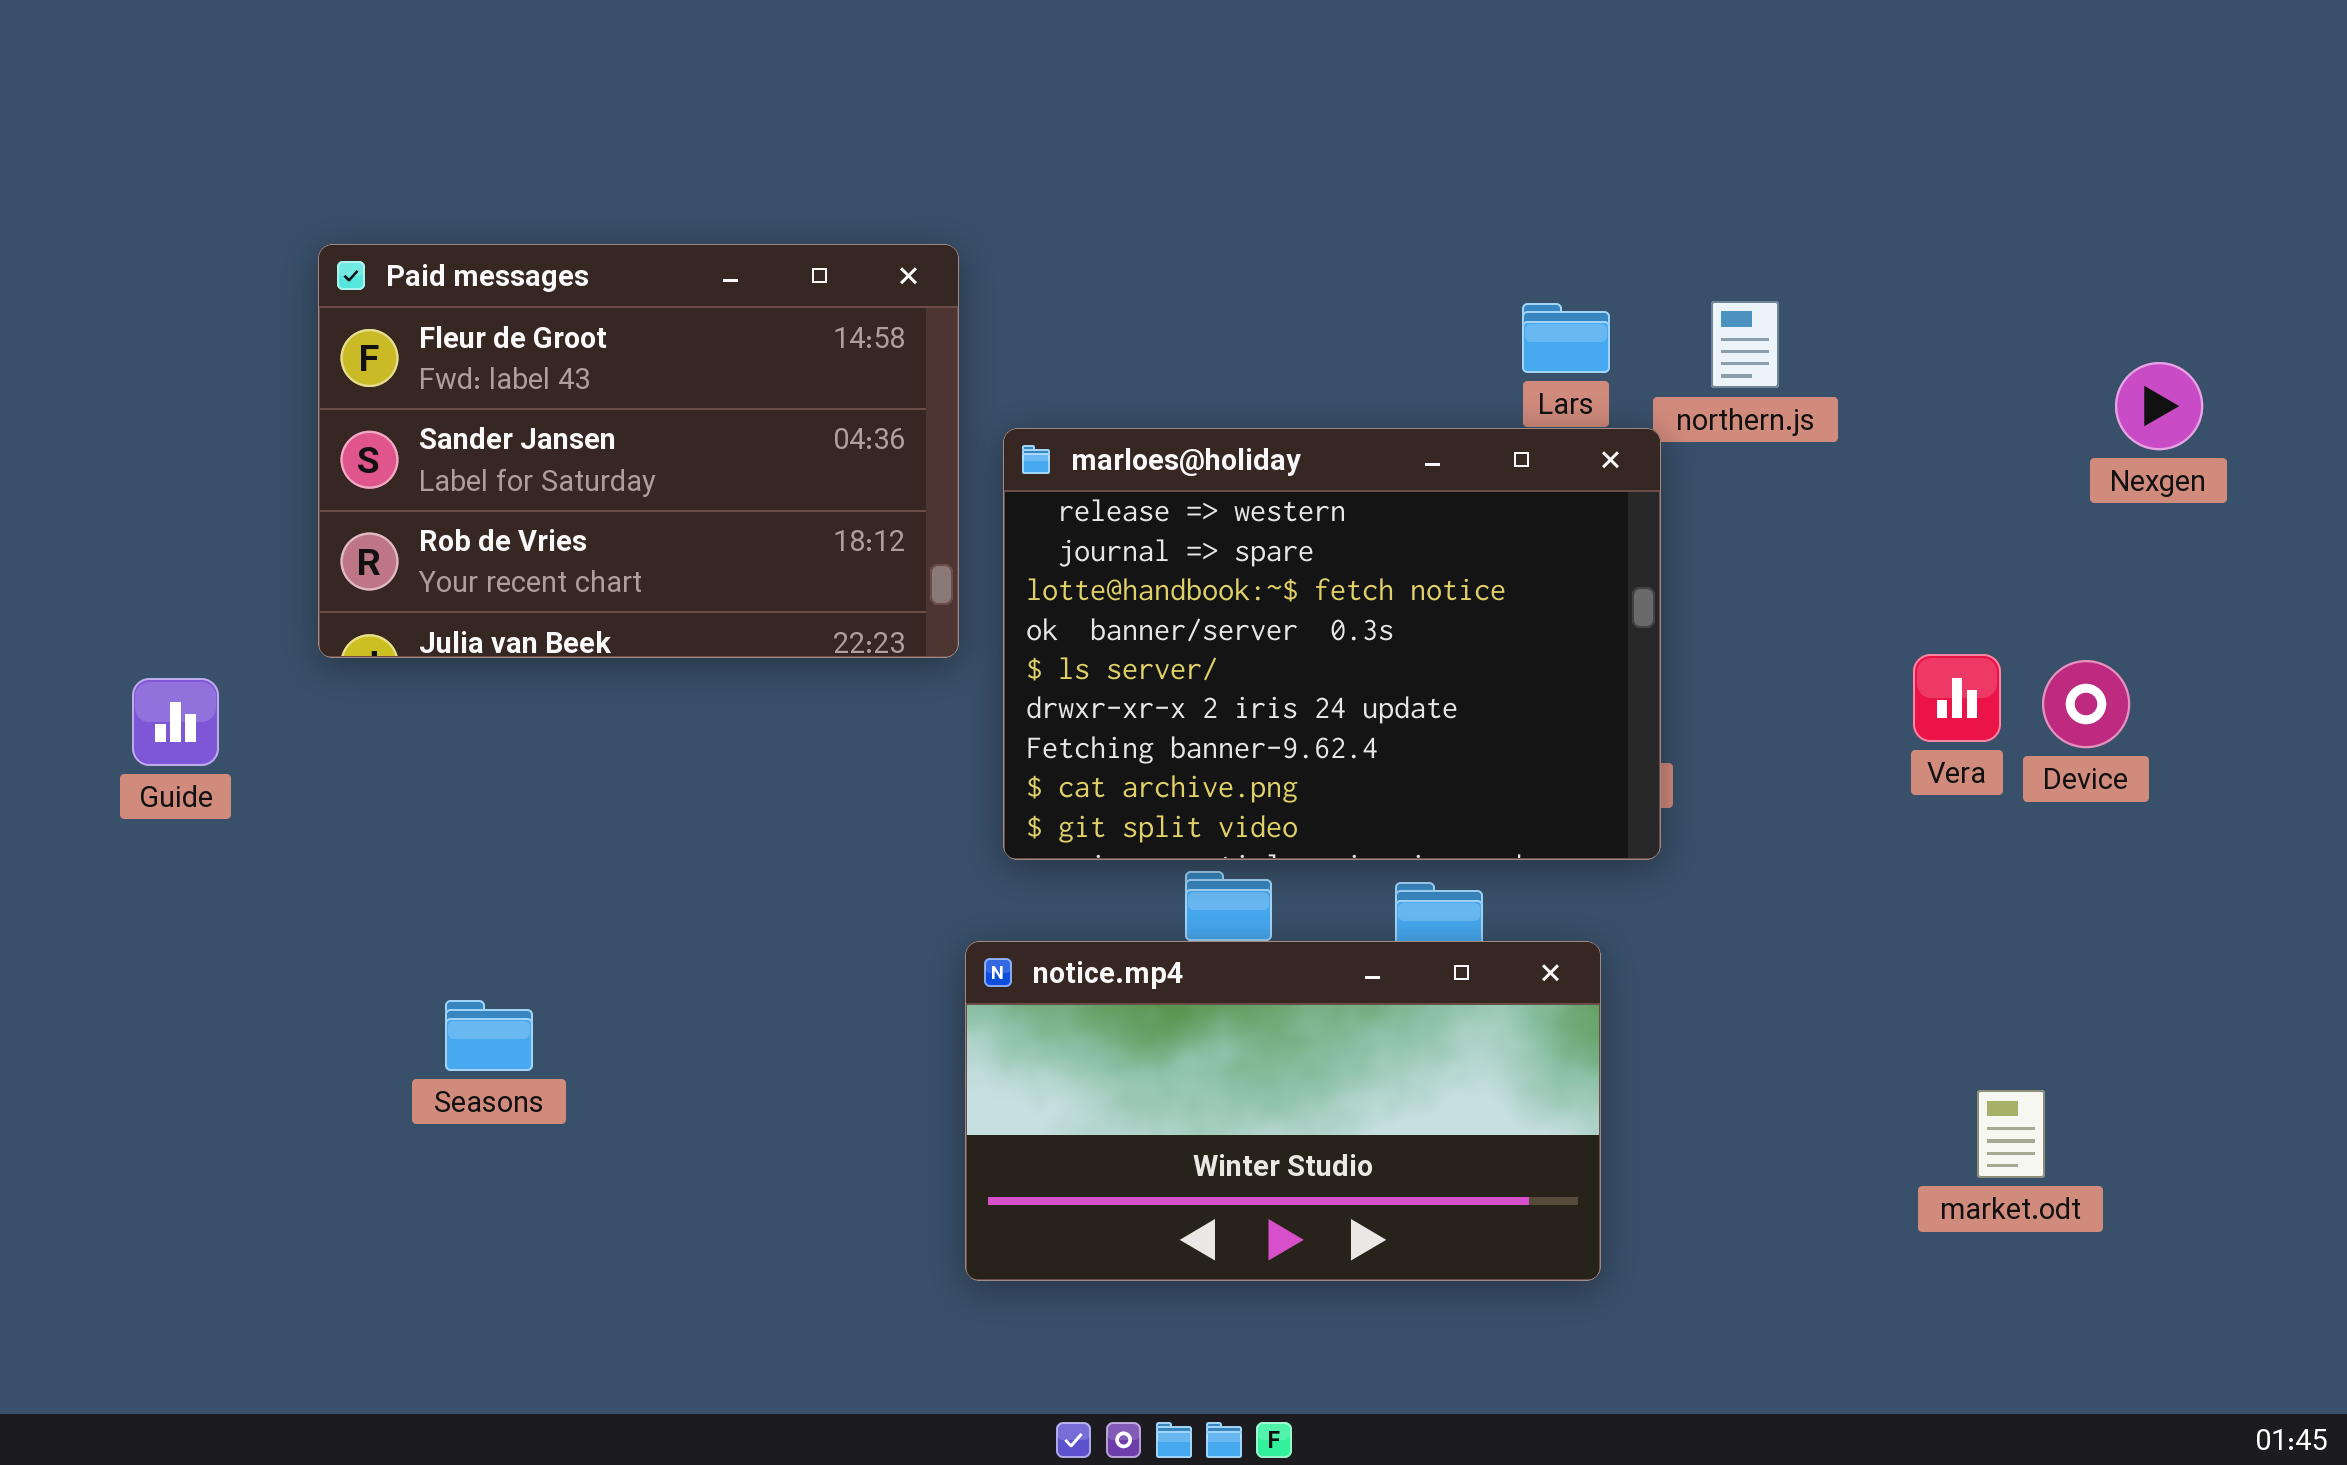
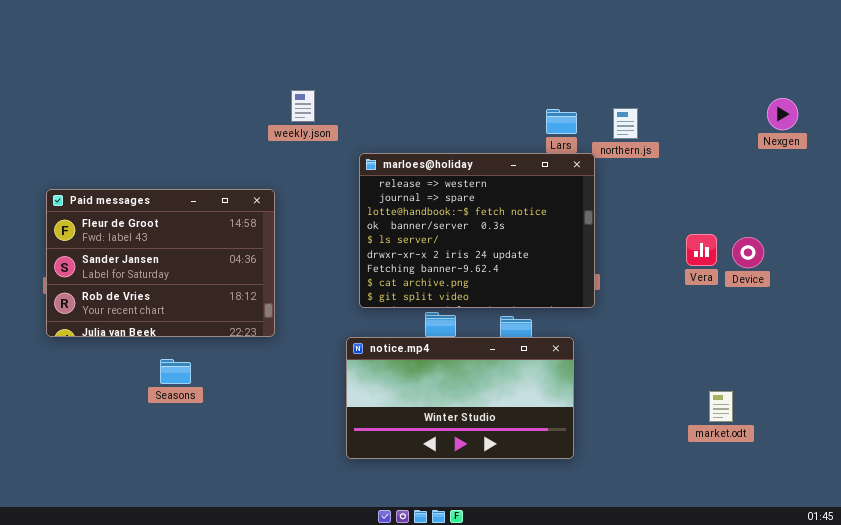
Paid messages: [318,244,959,658] -> [46,189,275,337], moved
Nexgen: [2115,362,2203,450] -> [767,98,798,130], moved

